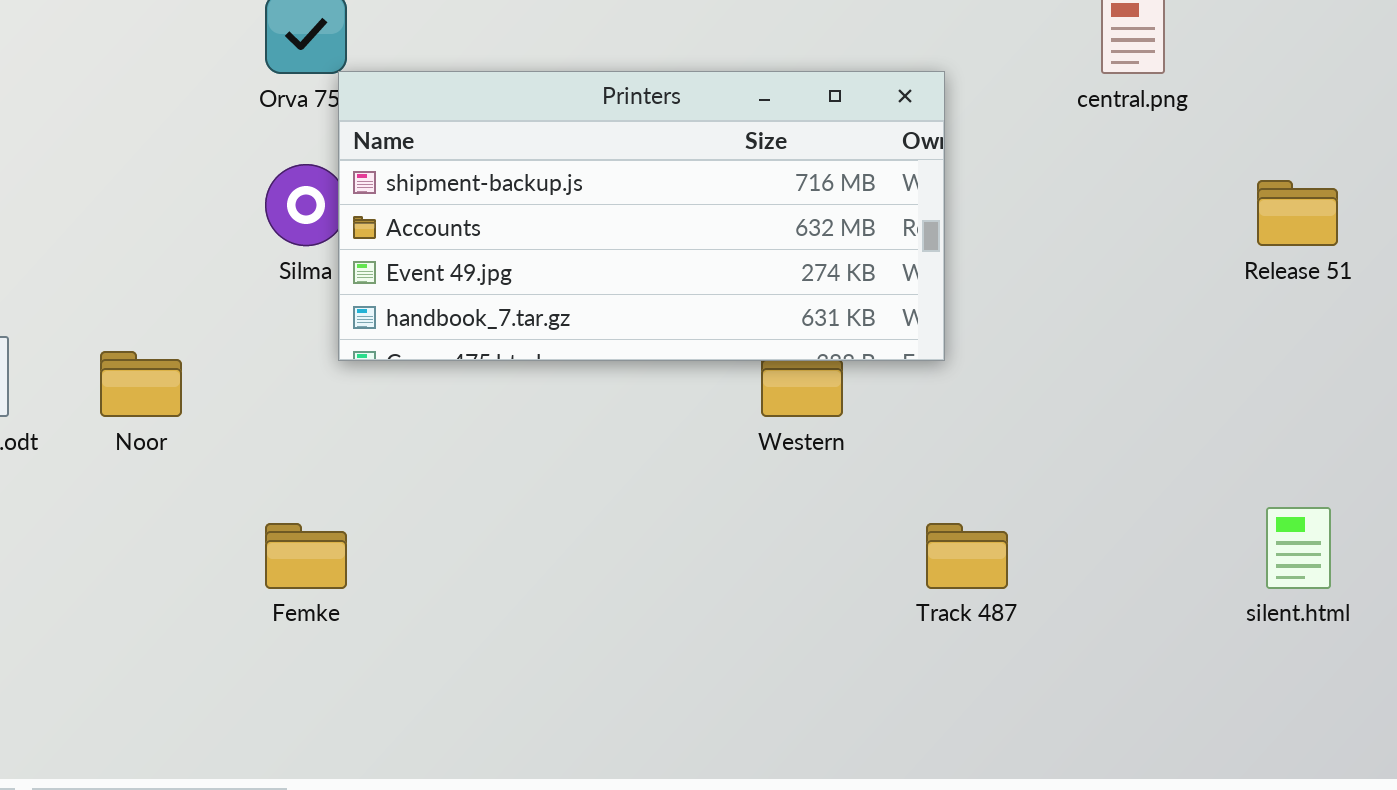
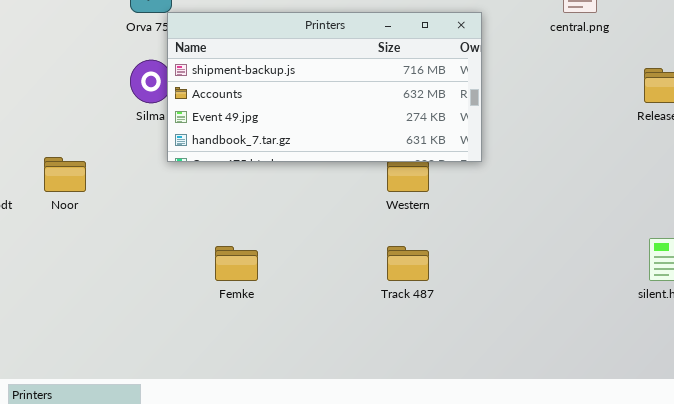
Femke: [265,523,347,589] -> [215,246,258,281], moved
Track 487: [926,523,1008,589] -> [387,246,429,281], moved

